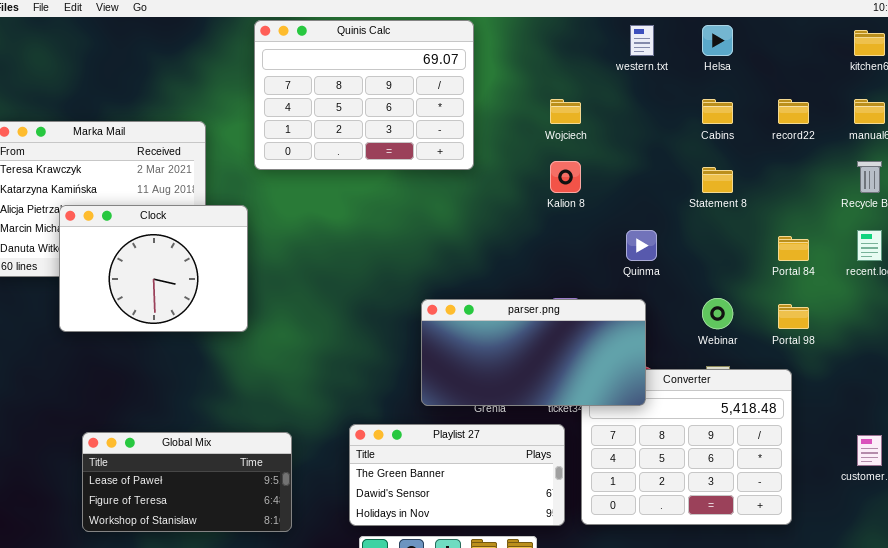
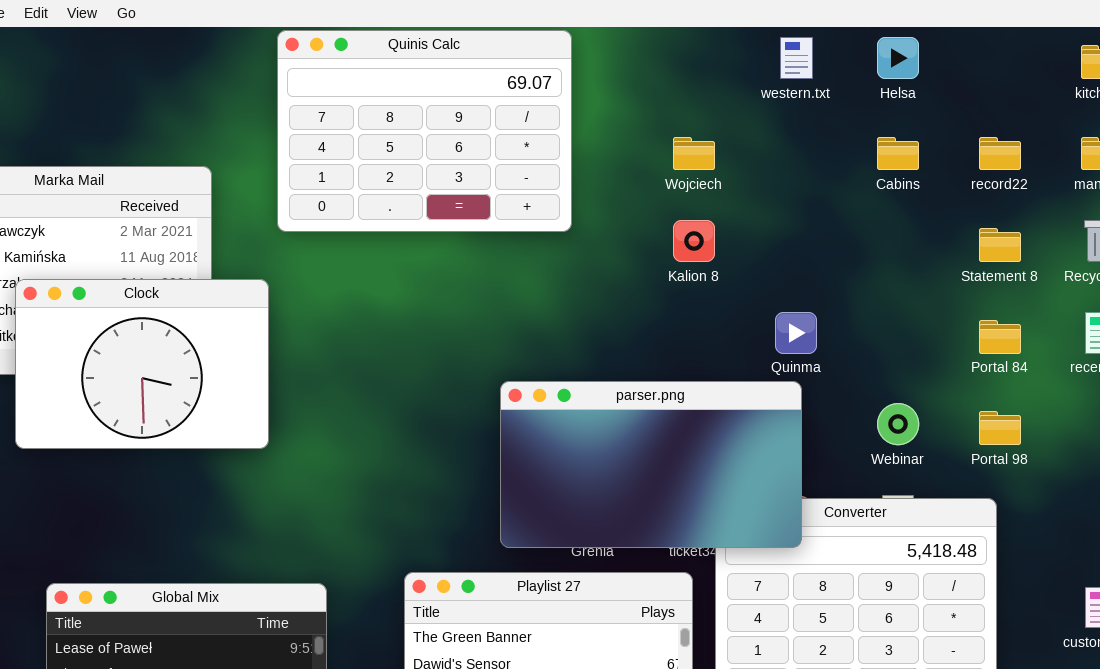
Statement 8: [702,167,733,193] -> [979,228,1021,262], moved
parser.png: [421,299,646,406] -> [500,381,802,548], resized

